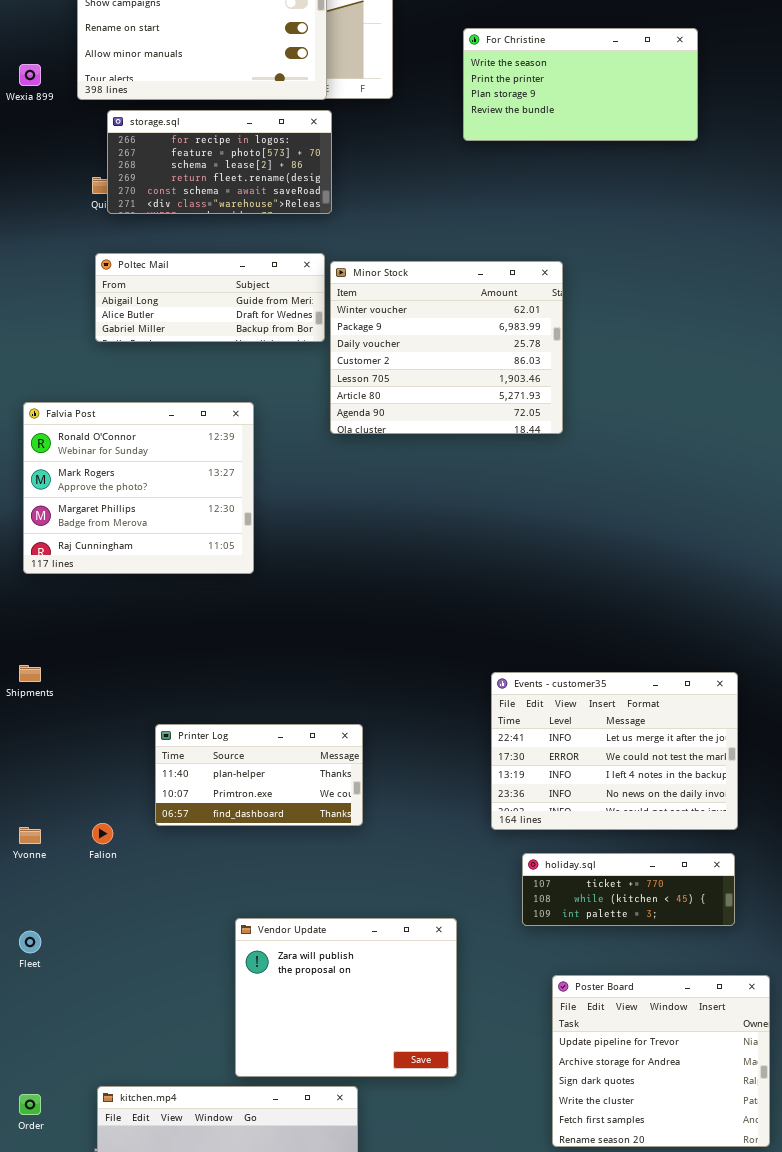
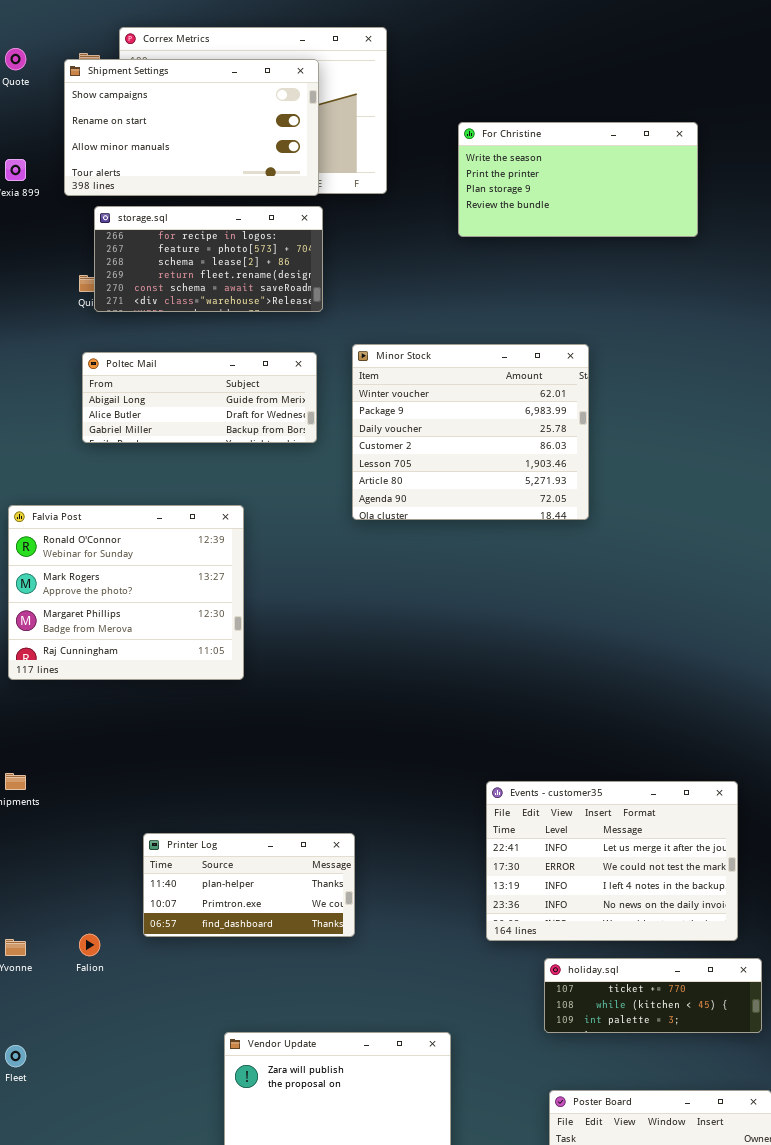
Minor Stock: [330,261,563,434] -> [352,344,589,520], moved
holiday.sql: [522,853,735,926] -> [544,958,762,1033], moved

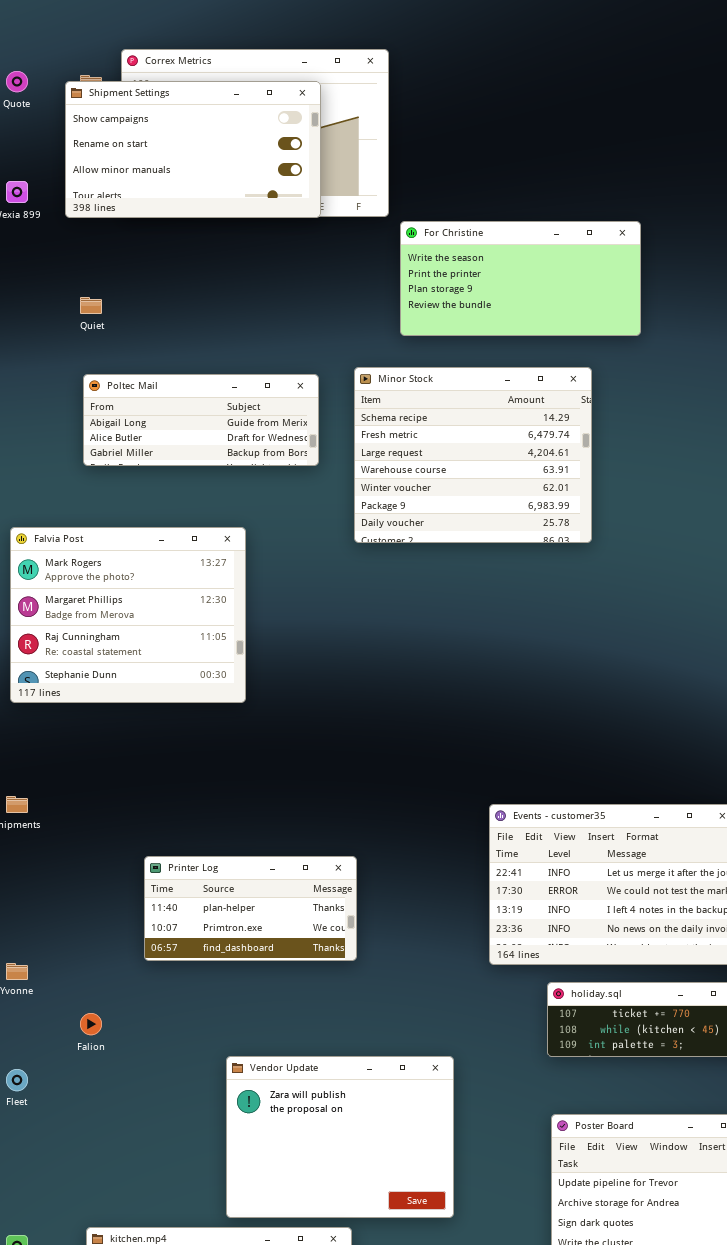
For Christine: [458,122,698,237] -> [400,221,641,336], moved
storage.sql: [94,206,323,312] -> none, closed
Minor Stock: [352,344,589,520] -> [354,367,592,543], scrolled up 4 rows
Falvia Post: [8,505,244,680] -> [10,527,246,703], scrolled down 1 row
Falion: [79,934,100,956] -> [80,1013,102,1035], moved

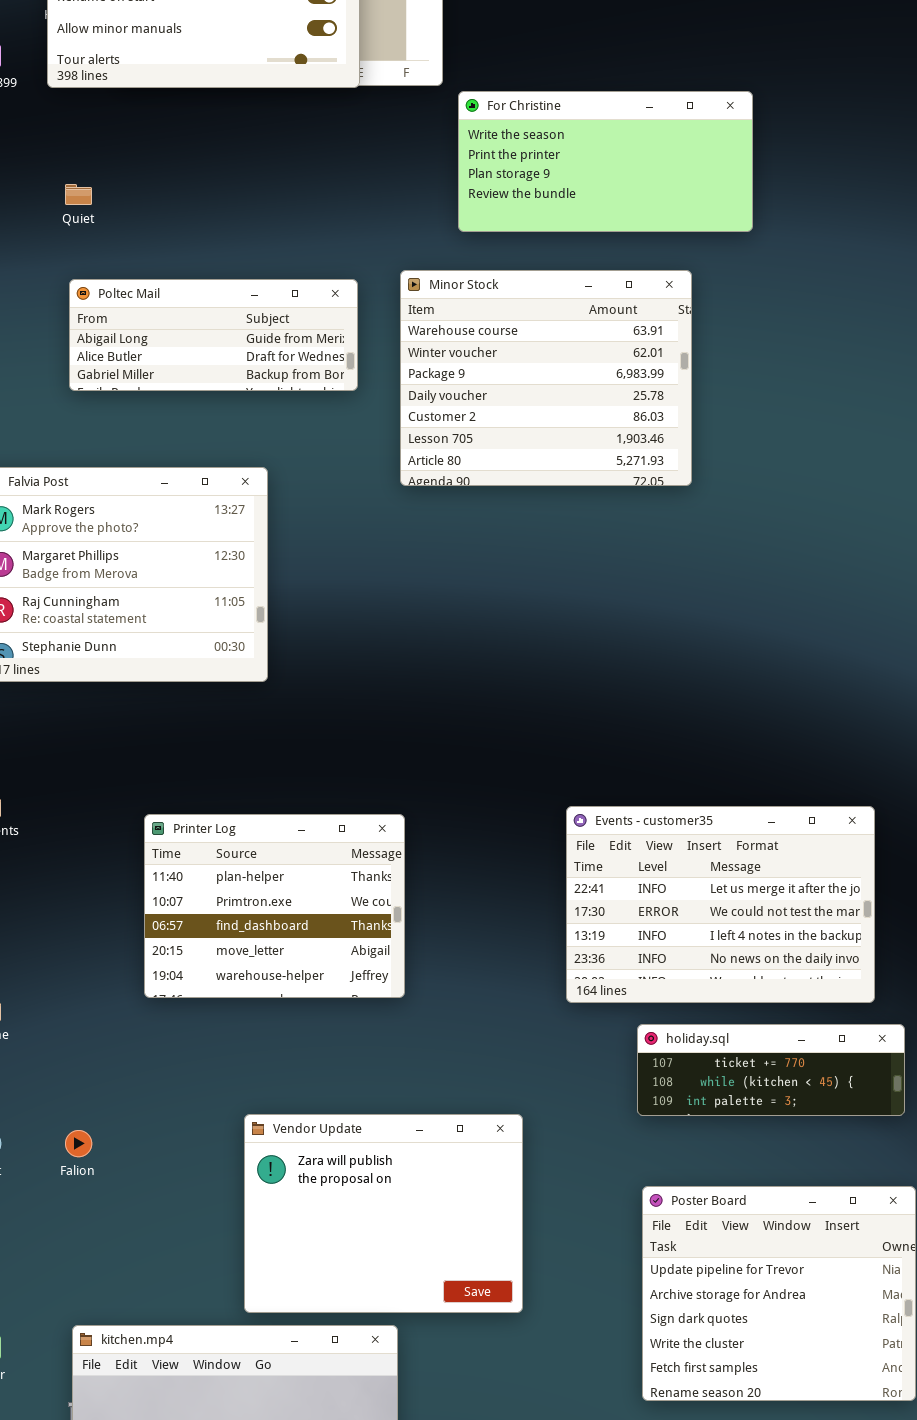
Minor Stock: [354,367,592,543] -> [400,270,692,486], scrolled down 3 rows
Printer Log: [144,856,357,961] -> [144,814,405,998], resized
Falion: [80,1013,102,1035] -> [65,1130,92,1157], moved

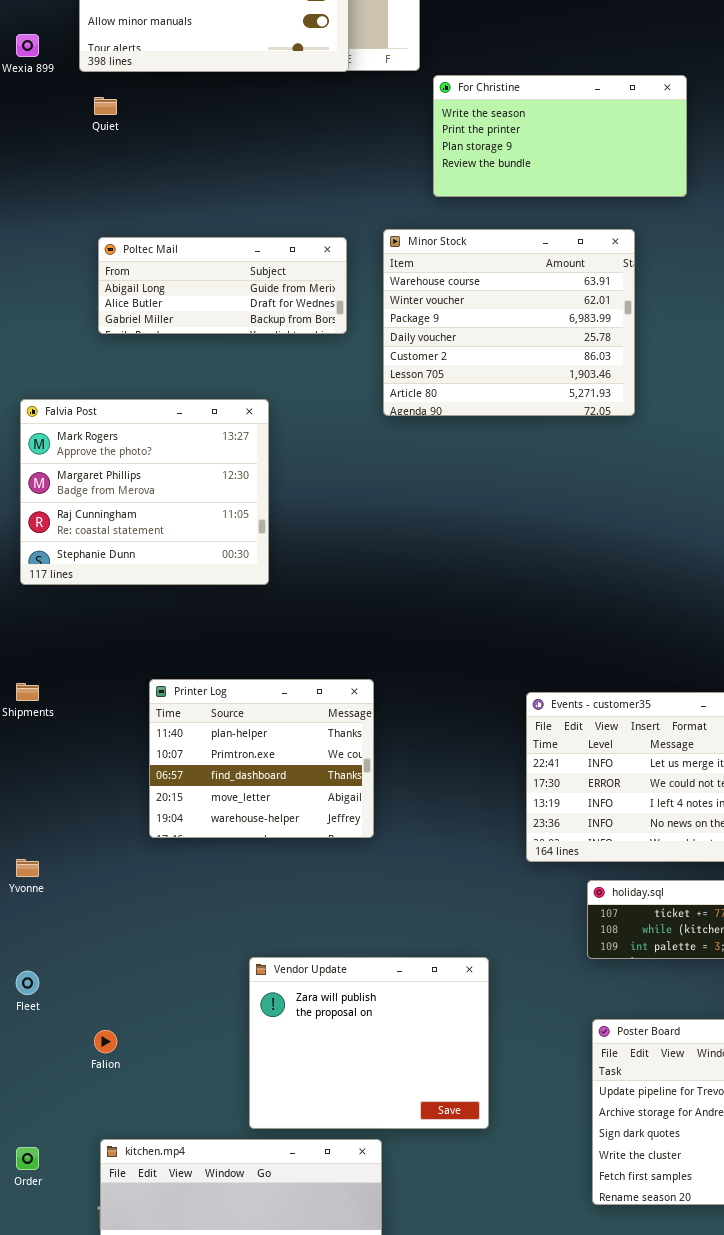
Quiet: [65,184,92,205] -> [94,97,117,115], moved
Printer Log: [144,814,405,998] -> [149,679,374,838], moved
Falion: [65,1130,92,1157] -> [94,1030,117,1053], moved

